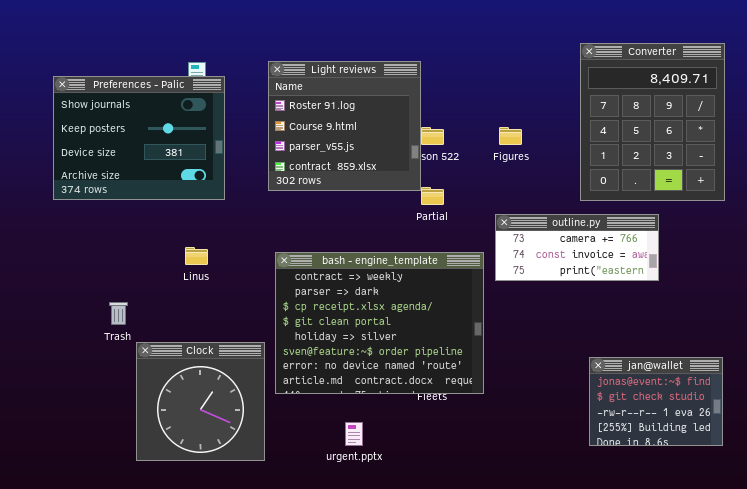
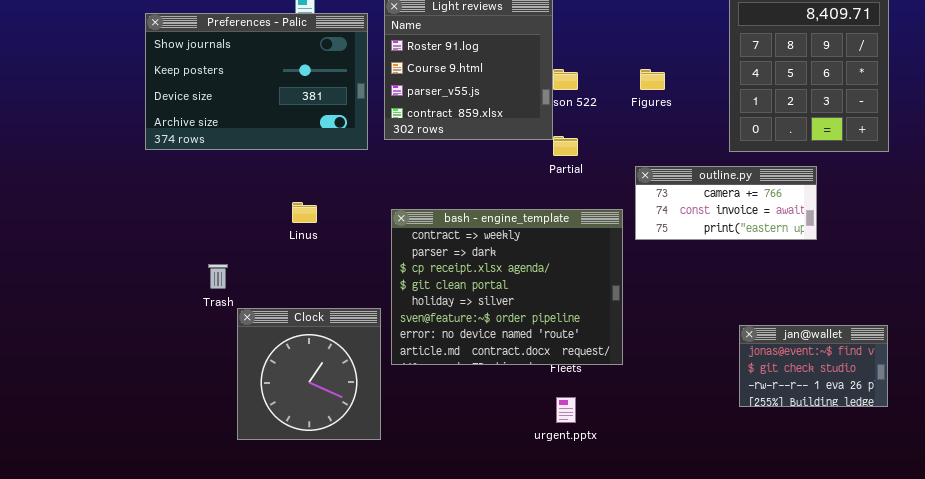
Preferences - Palic: [53,76,225,200] -> [145,13,368,150], resized
jan@wallet: [589,357,723,446] -> [739,325,888,407], resized
urgent.pptx: [345,422,363,446] -> [556,397,576,423], moved

